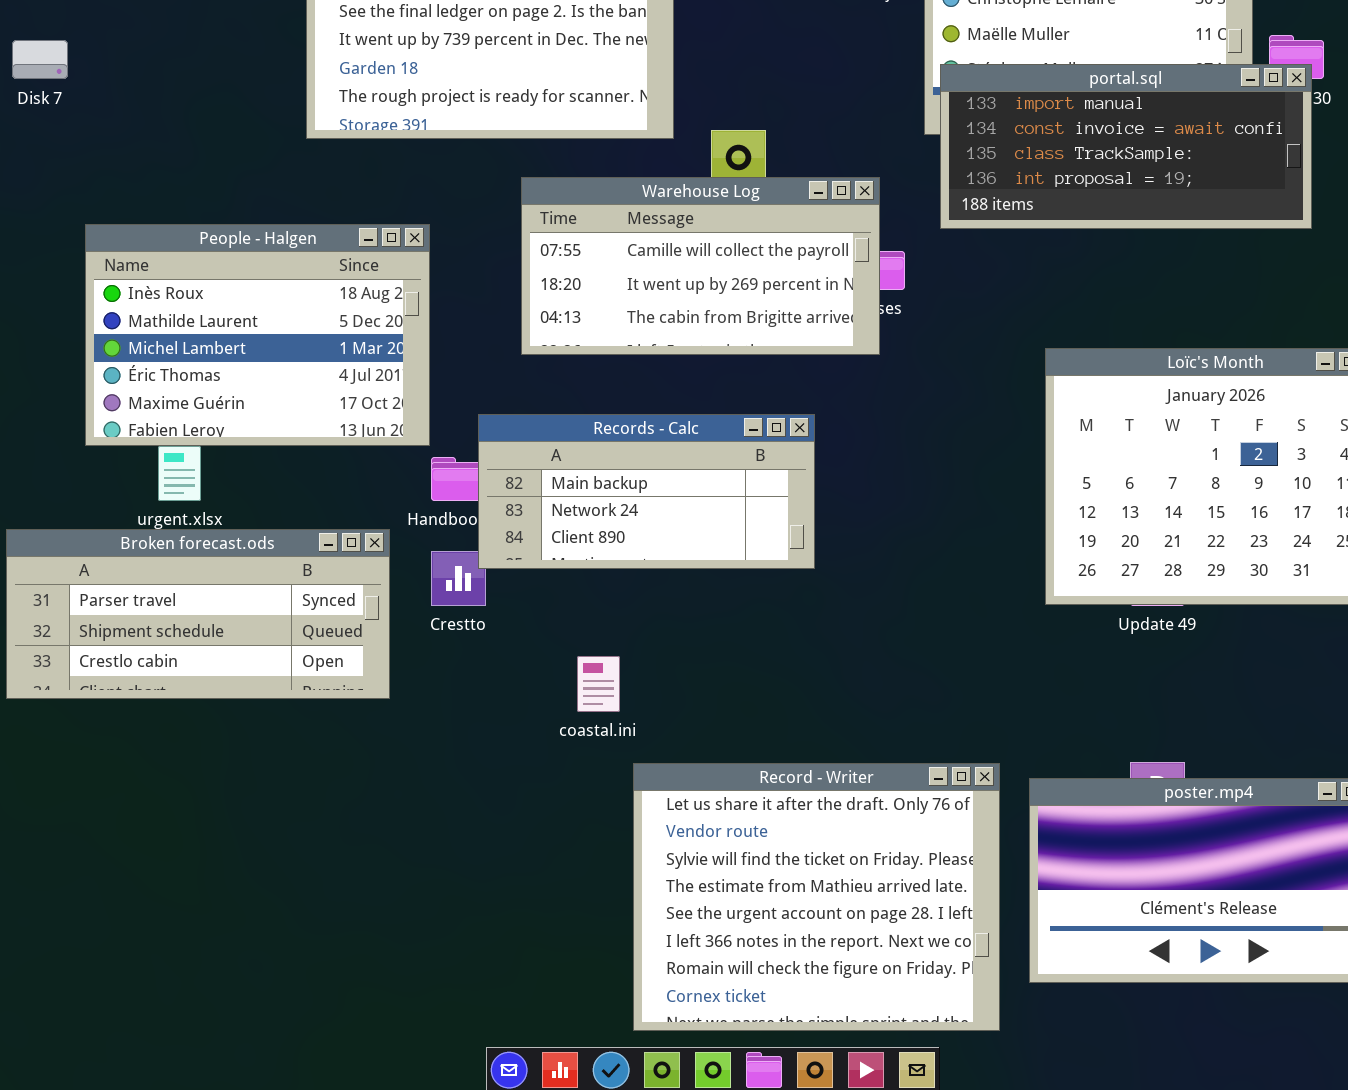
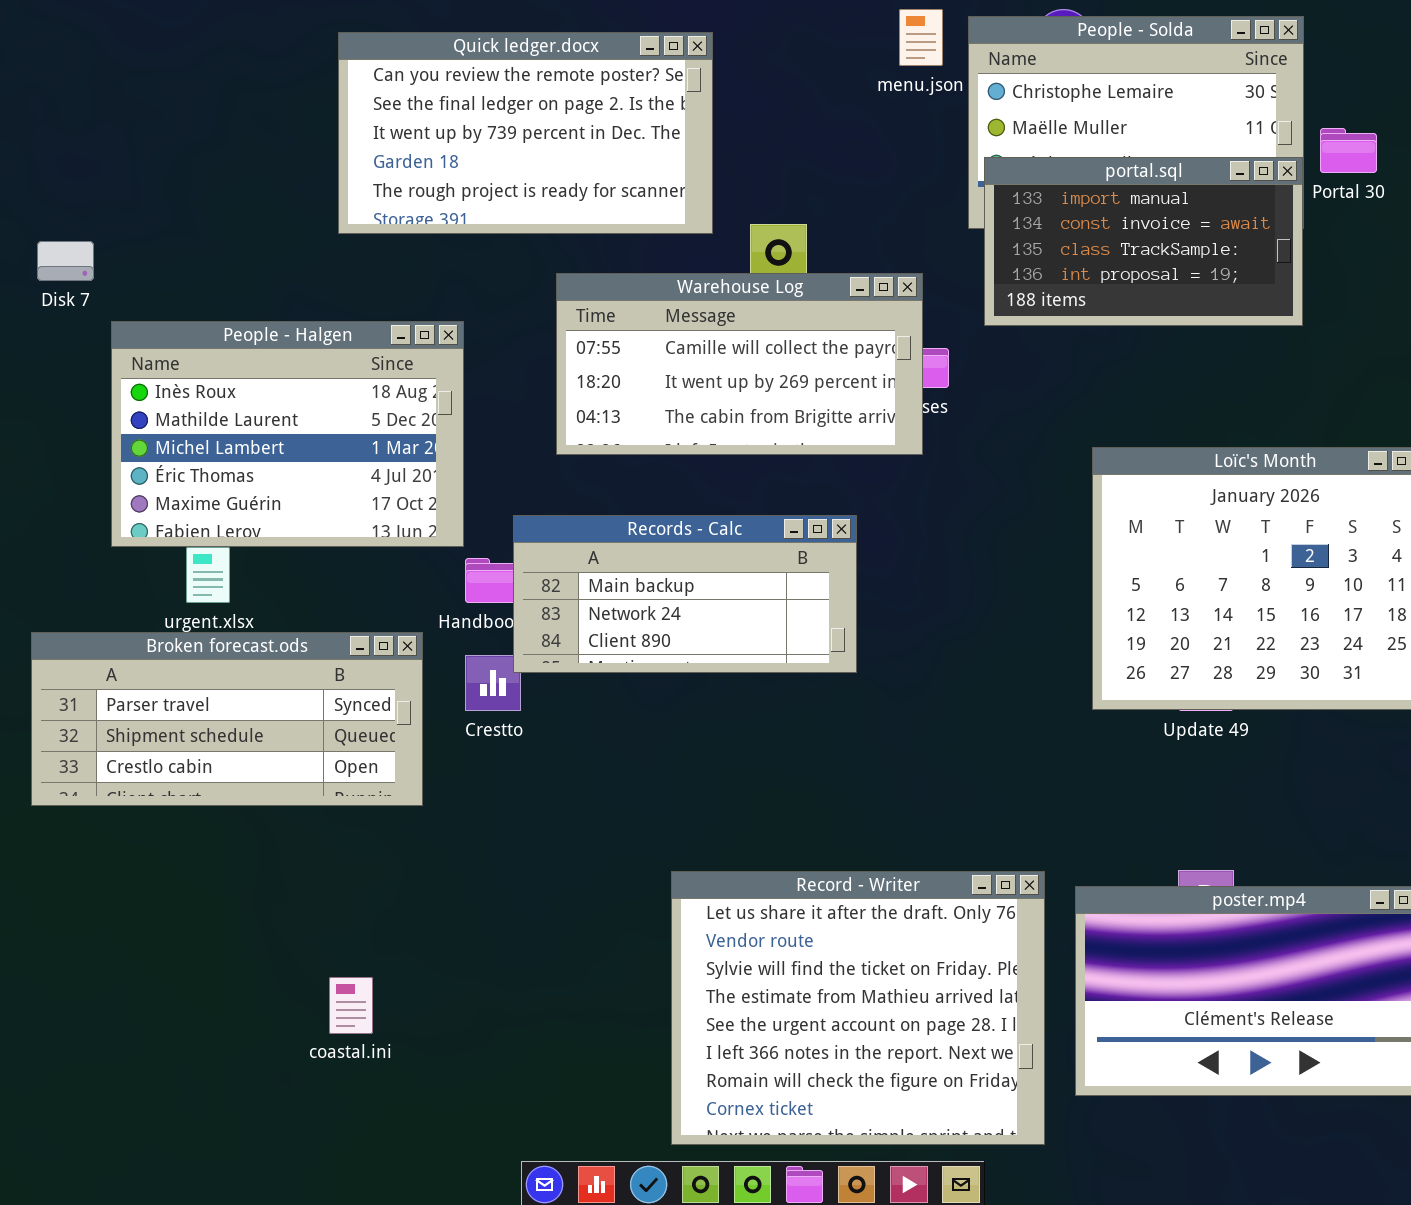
Disk 7: [12,40,68,79] -> [37,241,94,281], moved
portal.sql: [940,64,1312,229] -> [984,157,1303,326], resized
coastal.ini: [577,656,620,712] -> [329,977,373,1034], moved

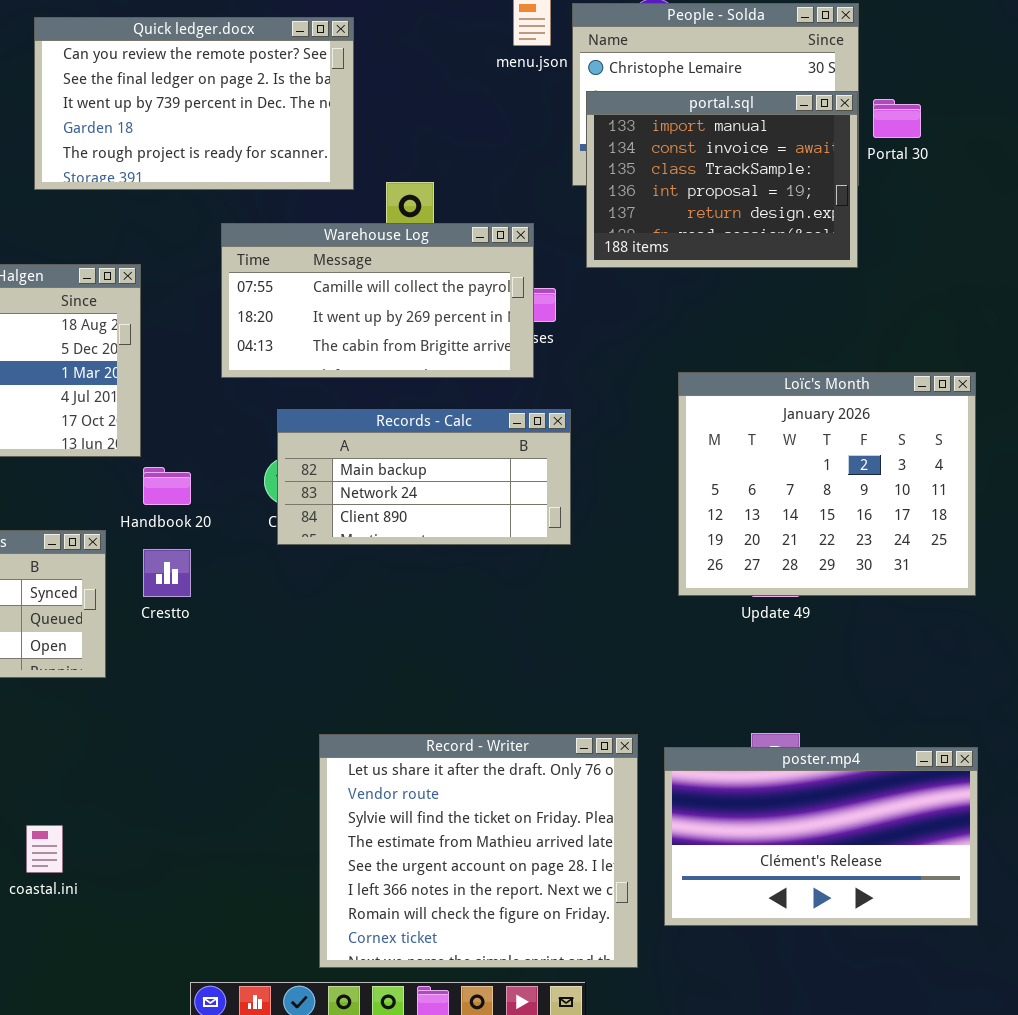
portal.sql: [984,157,1303,326] -> [586,91,858,268], resized
Records - Calc: [513,515,857,673] -> [277,409,571,545], moved

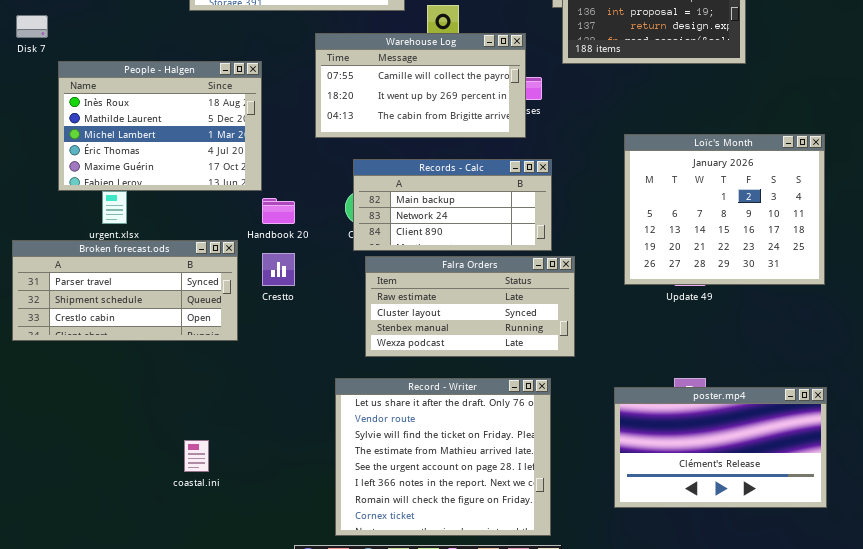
Falra Orders: none -> [365,256,575,357], opened
Record - Writer: [319,734,638,968] -> [335,378,551,536], moved

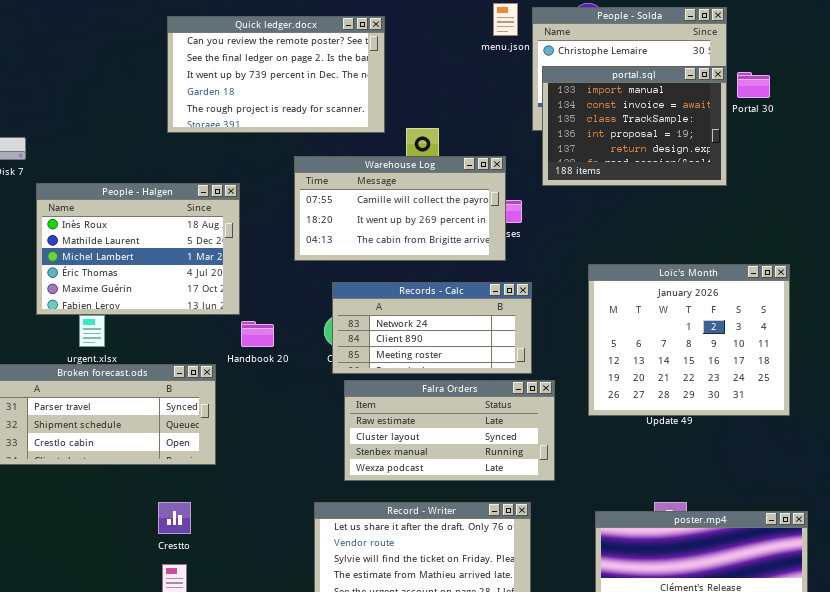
Loïc's Month: [624,134,825,285] -> [588,264,790,416], moved
Records - Calc: [353,159,552,251] -> [332,282,532,374], scrolled down 1 row
Crestto: [262,253,295,286] -> [158,502,191,534], moved

